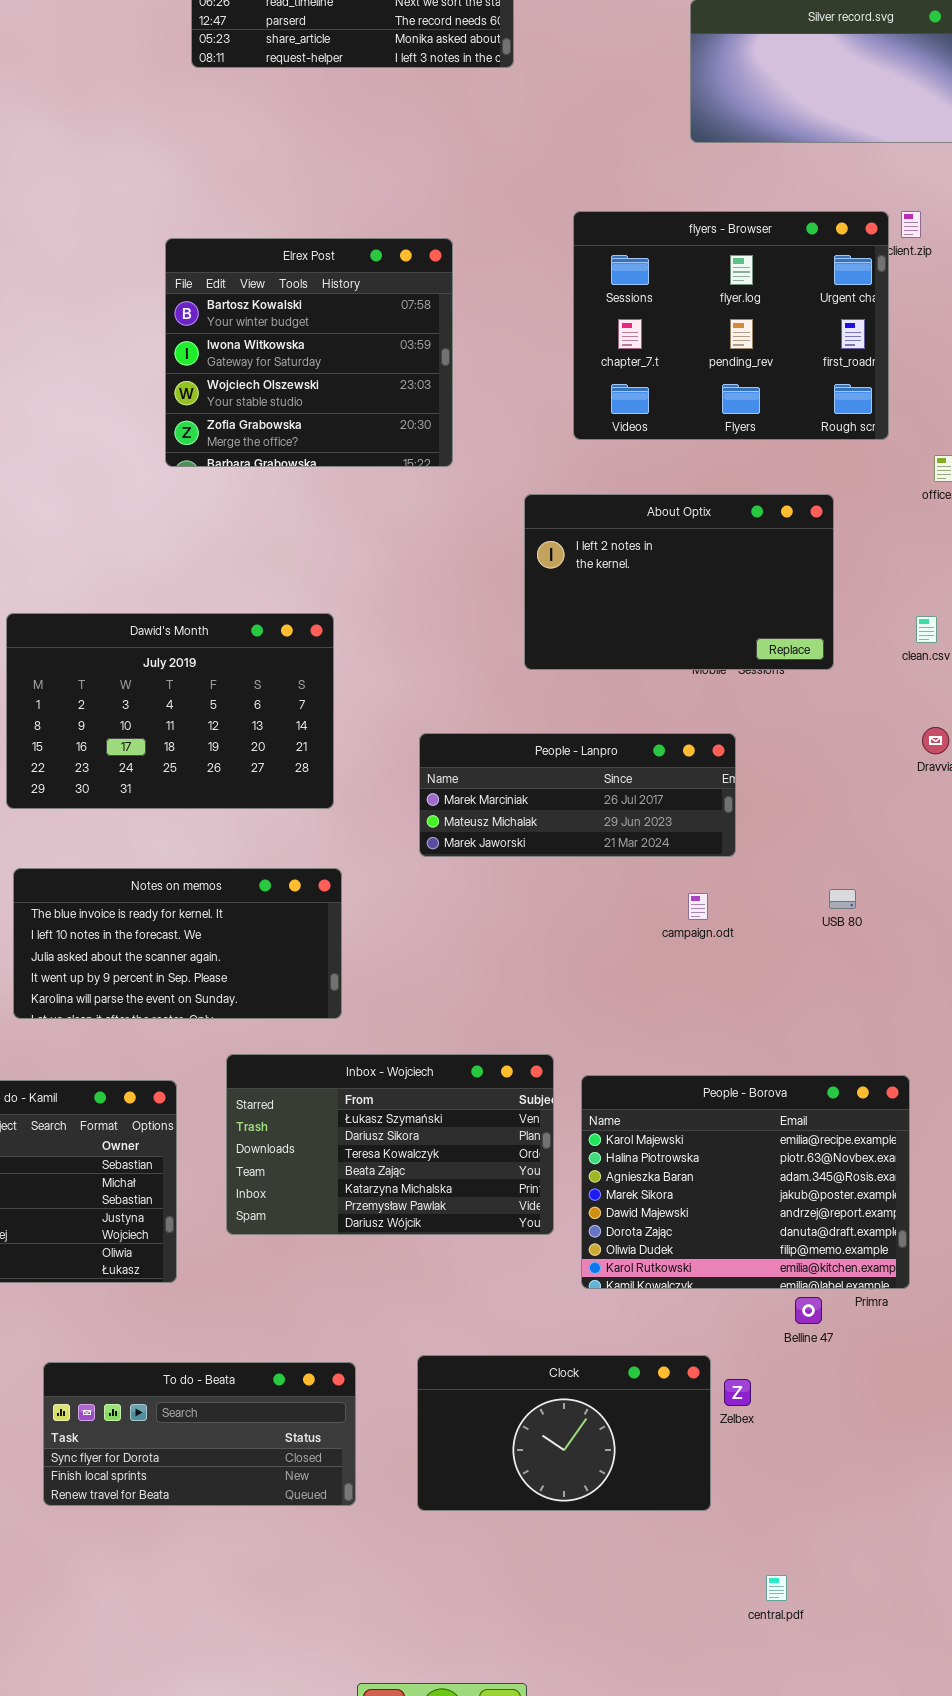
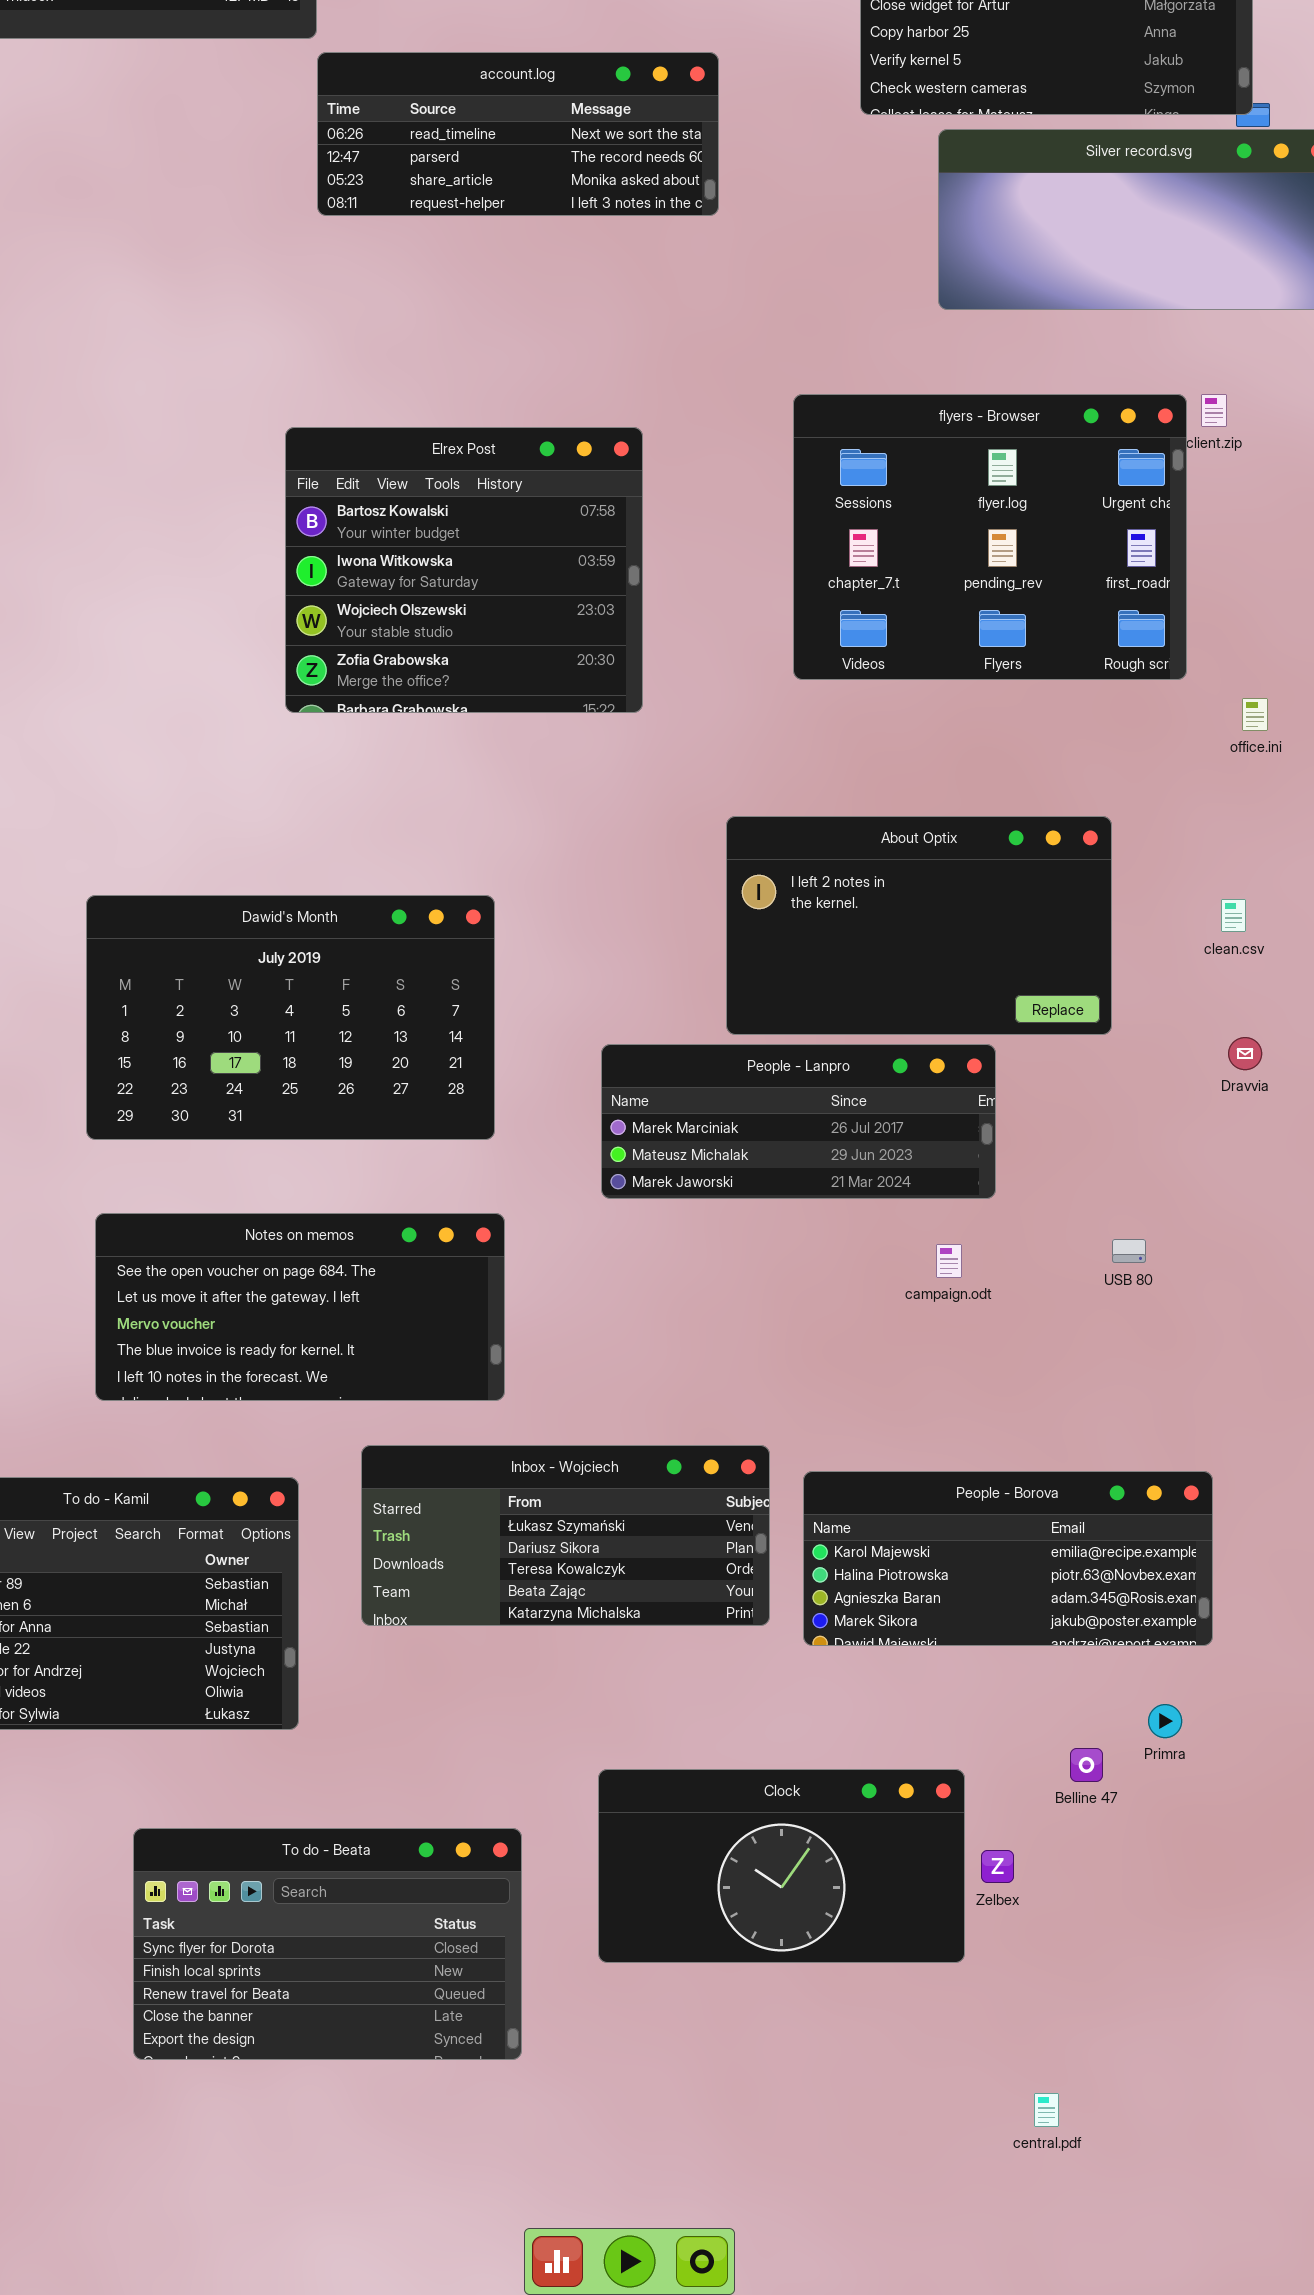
About Optix: [524,494,834,670] -> [726,816,1112,1035], moved
Notes on memos: [13,868,342,1019] -> [95,1213,505,1401], scrolled up 3 rows
Inbox - Wojciech: [226,1054,554,1235] -> [361,1445,770,1626], resized
People - Borova: [581,1075,910,1289] -> [803,1471,1213,1646], resized
Clock: [417,1355,711,1511] -> [598,1769,965,1963], moved
To do - Beata: [43,1362,356,1506] -> [133,1828,522,2060], resized

